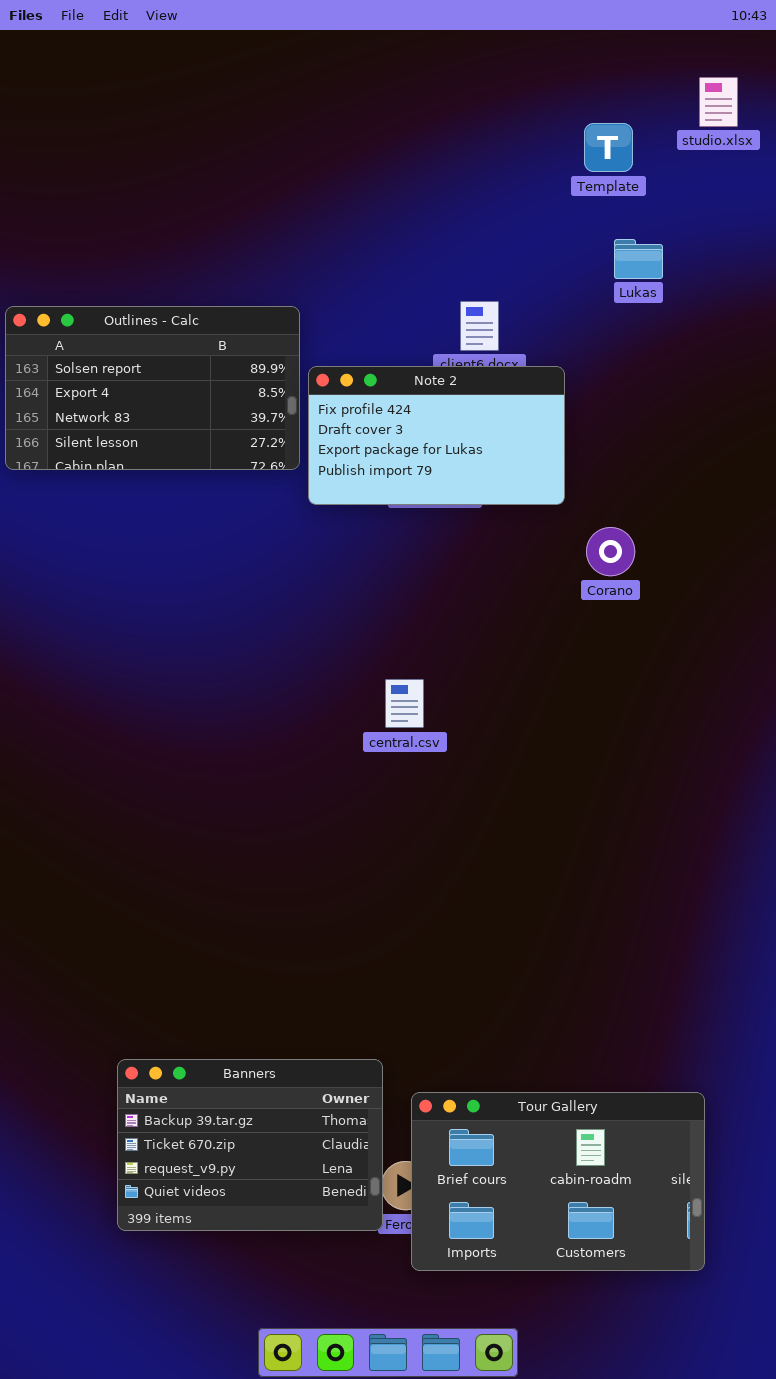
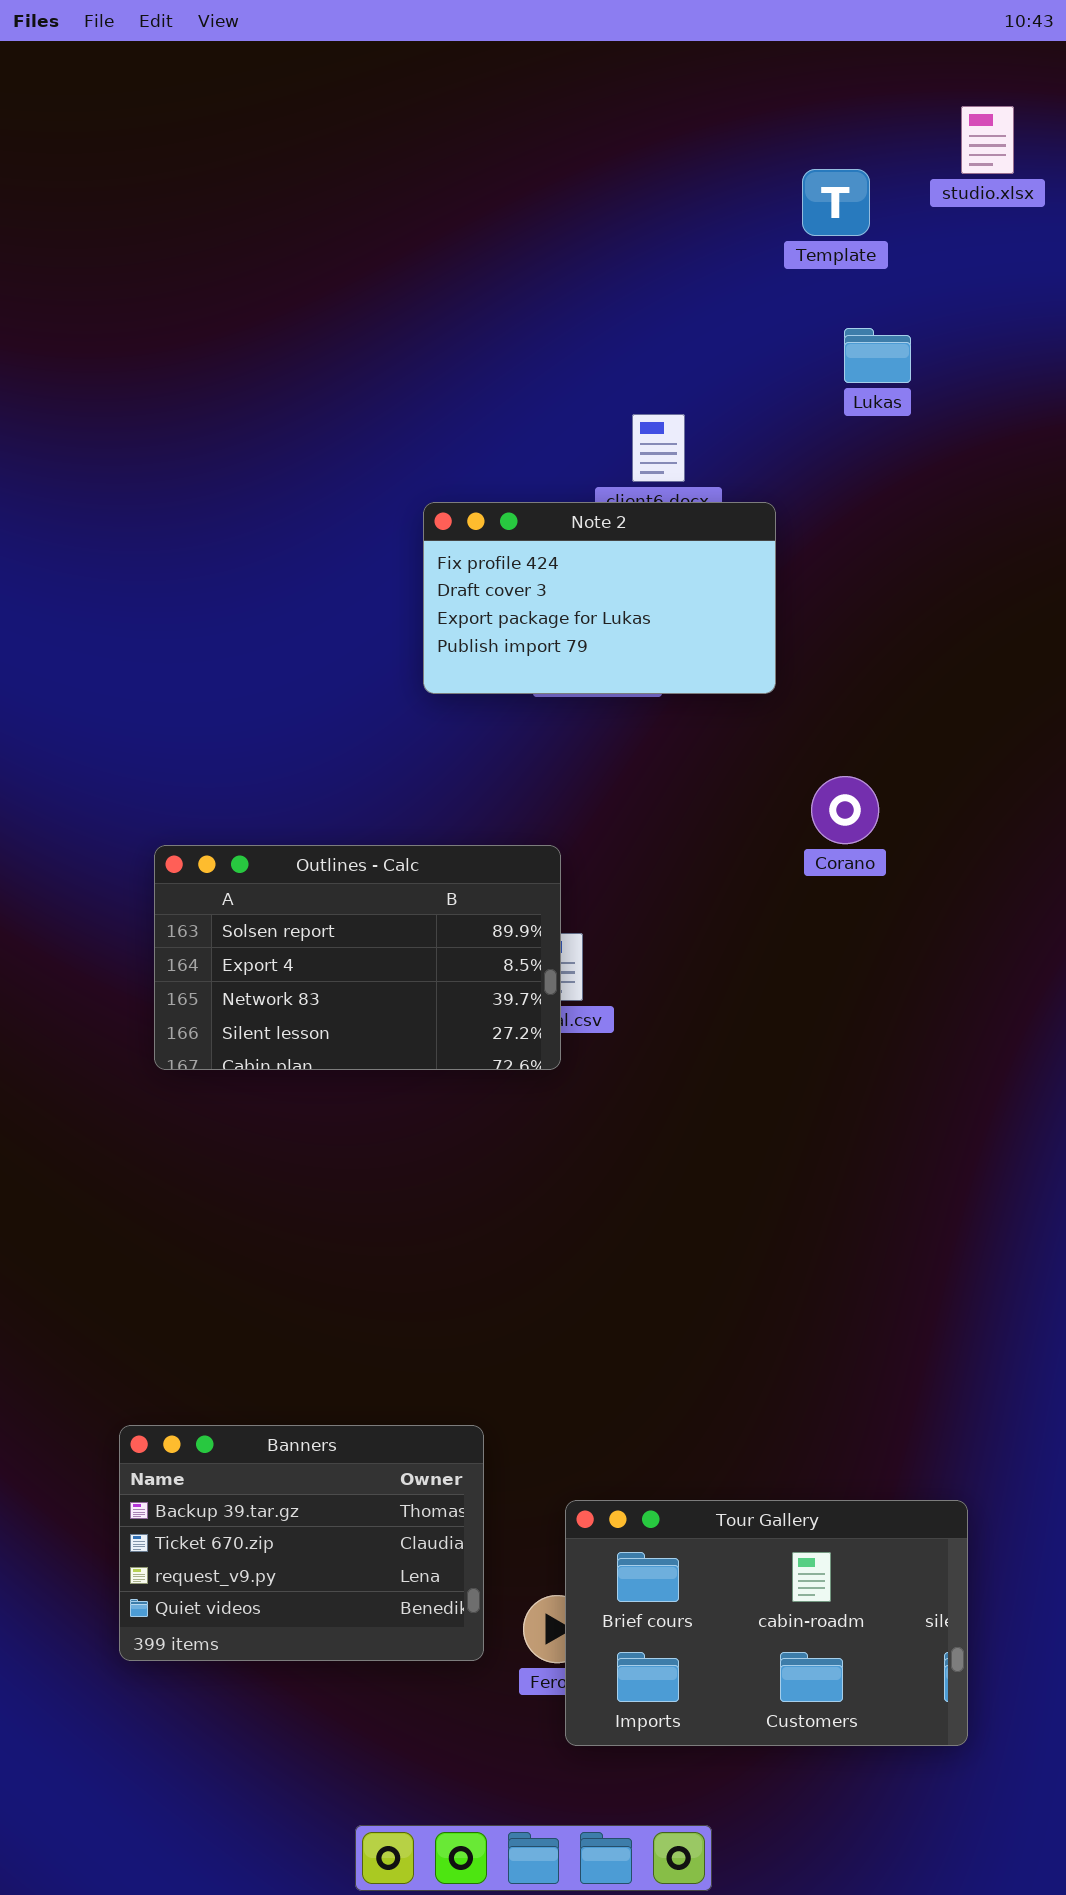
Outlines - Calc: [5,306,300,470] -> [154,845,561,1070], moved
Corano: [586,527,635,576] -> [811,776,879,844], moved
Banners: [117,1059,383,1231] -> [119,1425,484,1661], moved

